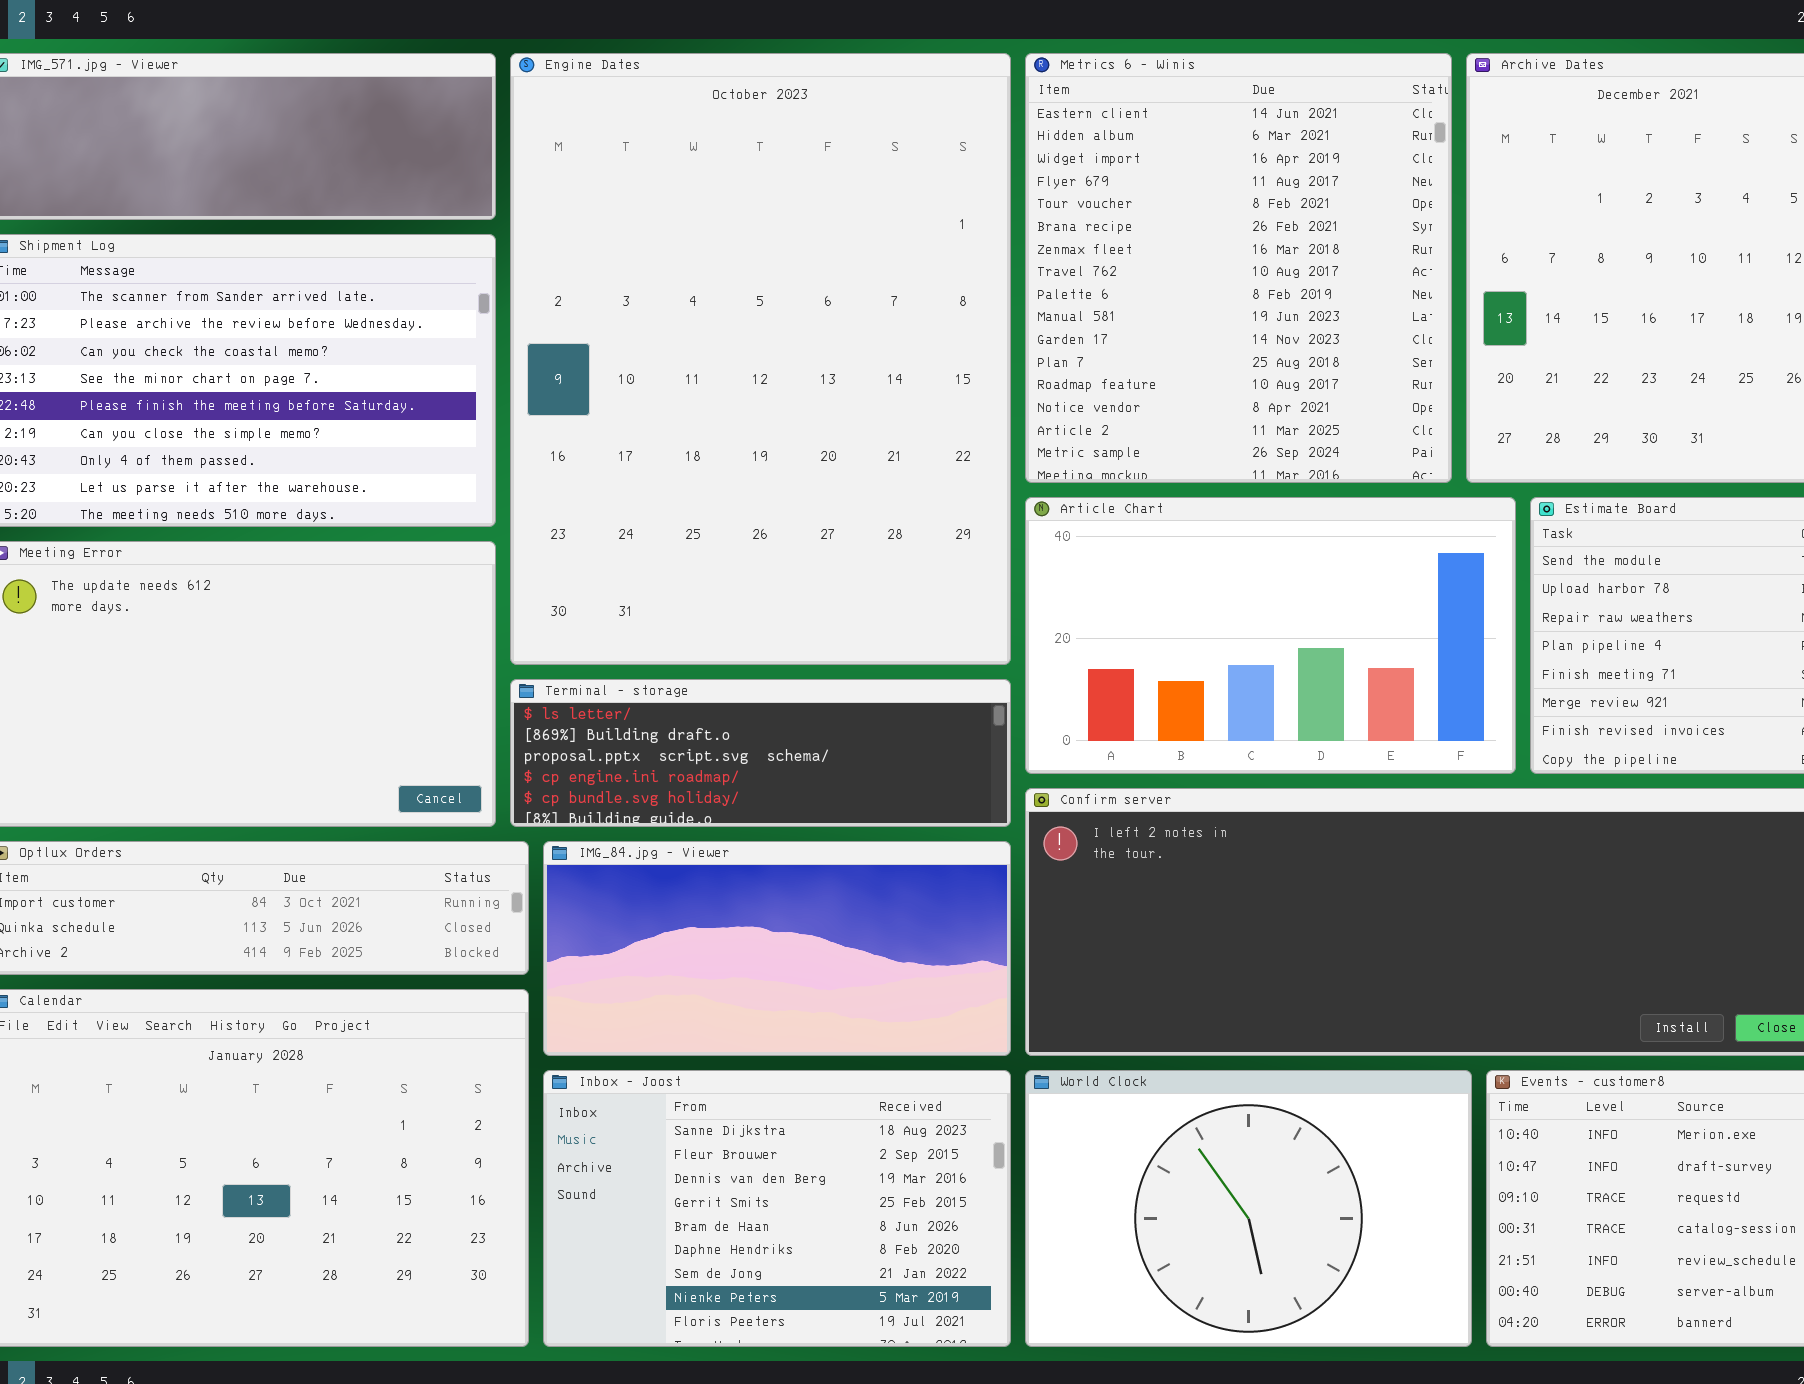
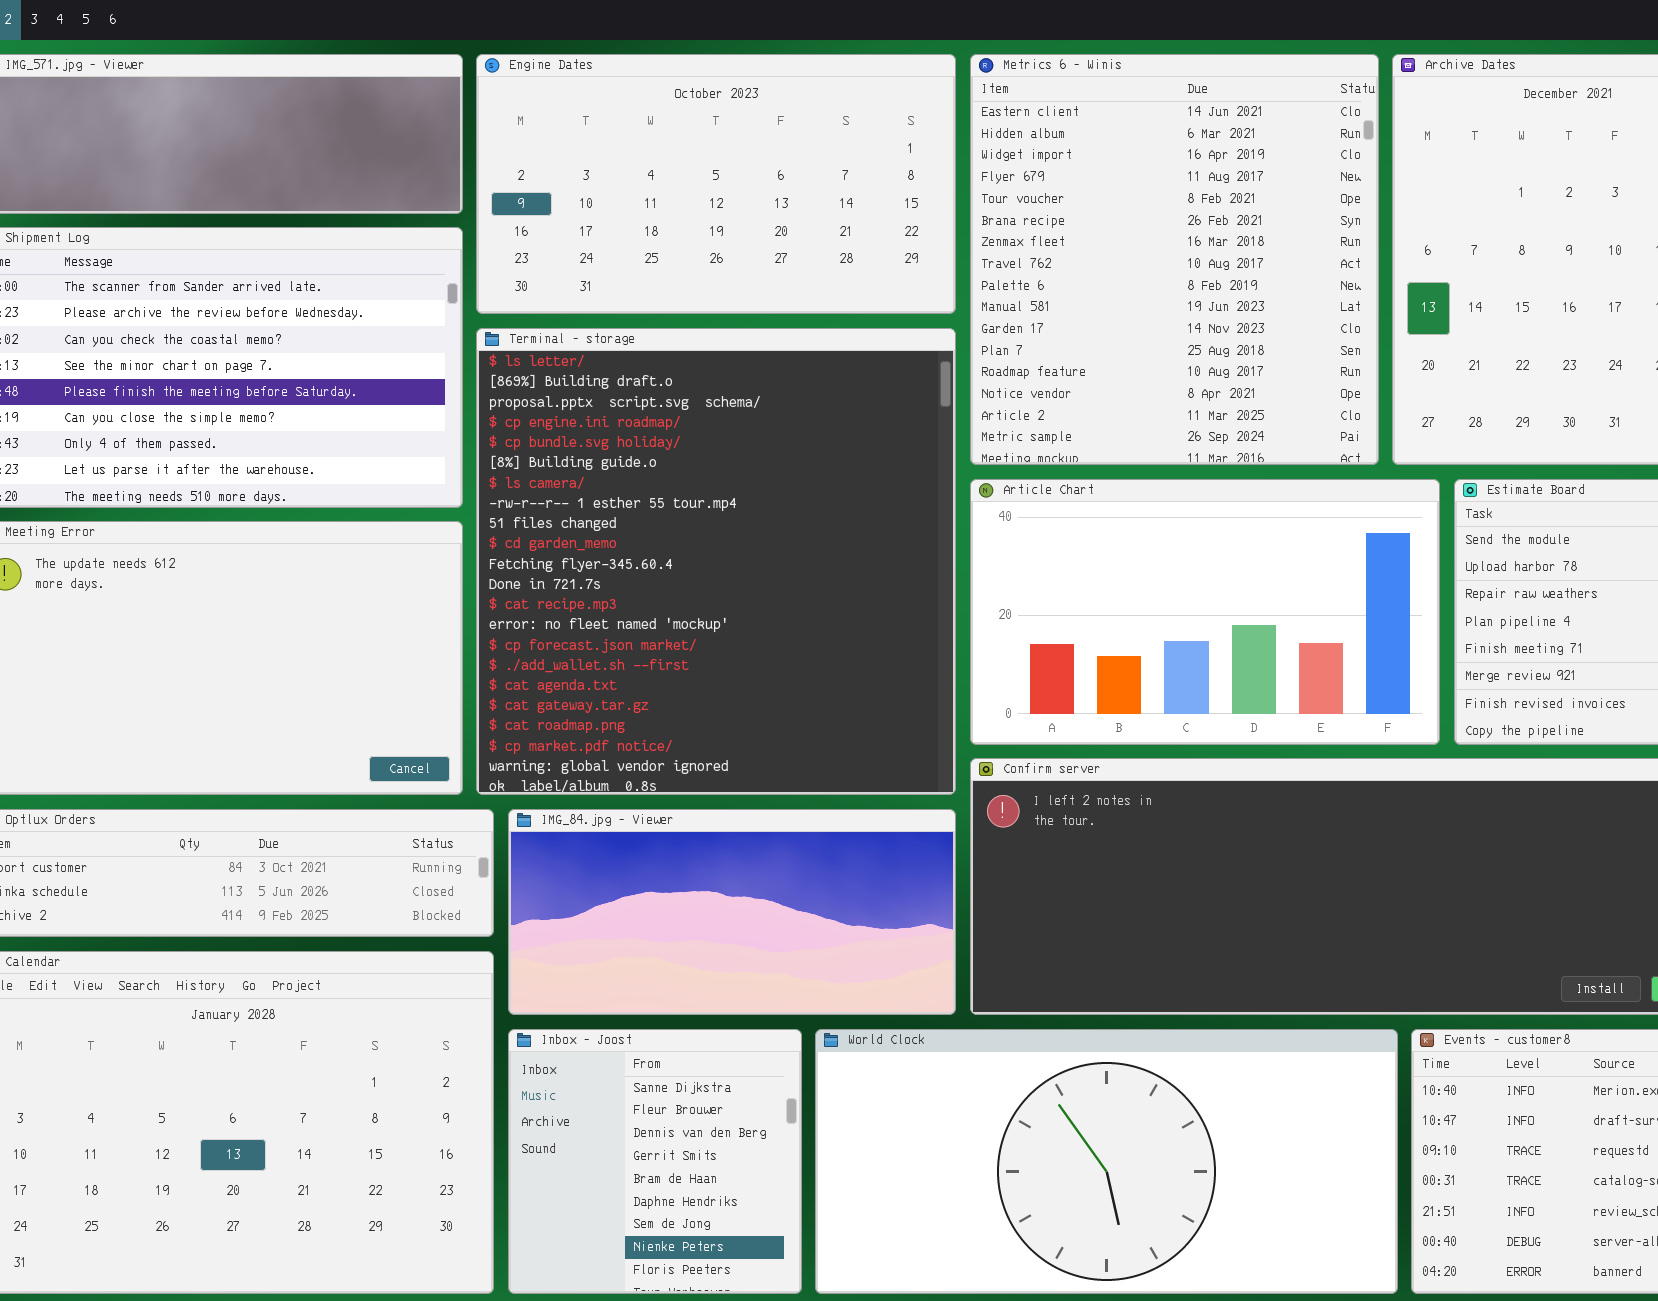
Engine Dates: [510,53,1011,665] -> [476,54,956,314], resized
Terminal - storage: [510,679,1011,827] -> [476,328,956,795], resized
Inbox - Joost: [543,1070,1011,1347] -> [508,1029,802,1294], resized
World Clock: [1025,1070,1472,1347] -> [815,1029,1398,1294], resized

